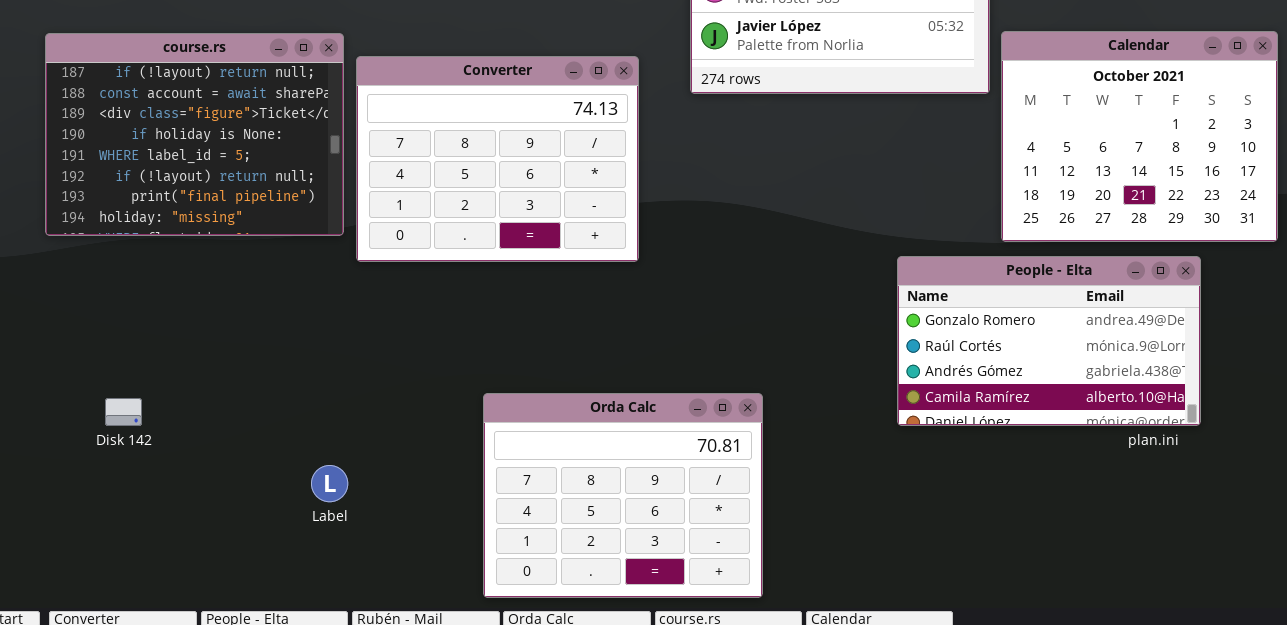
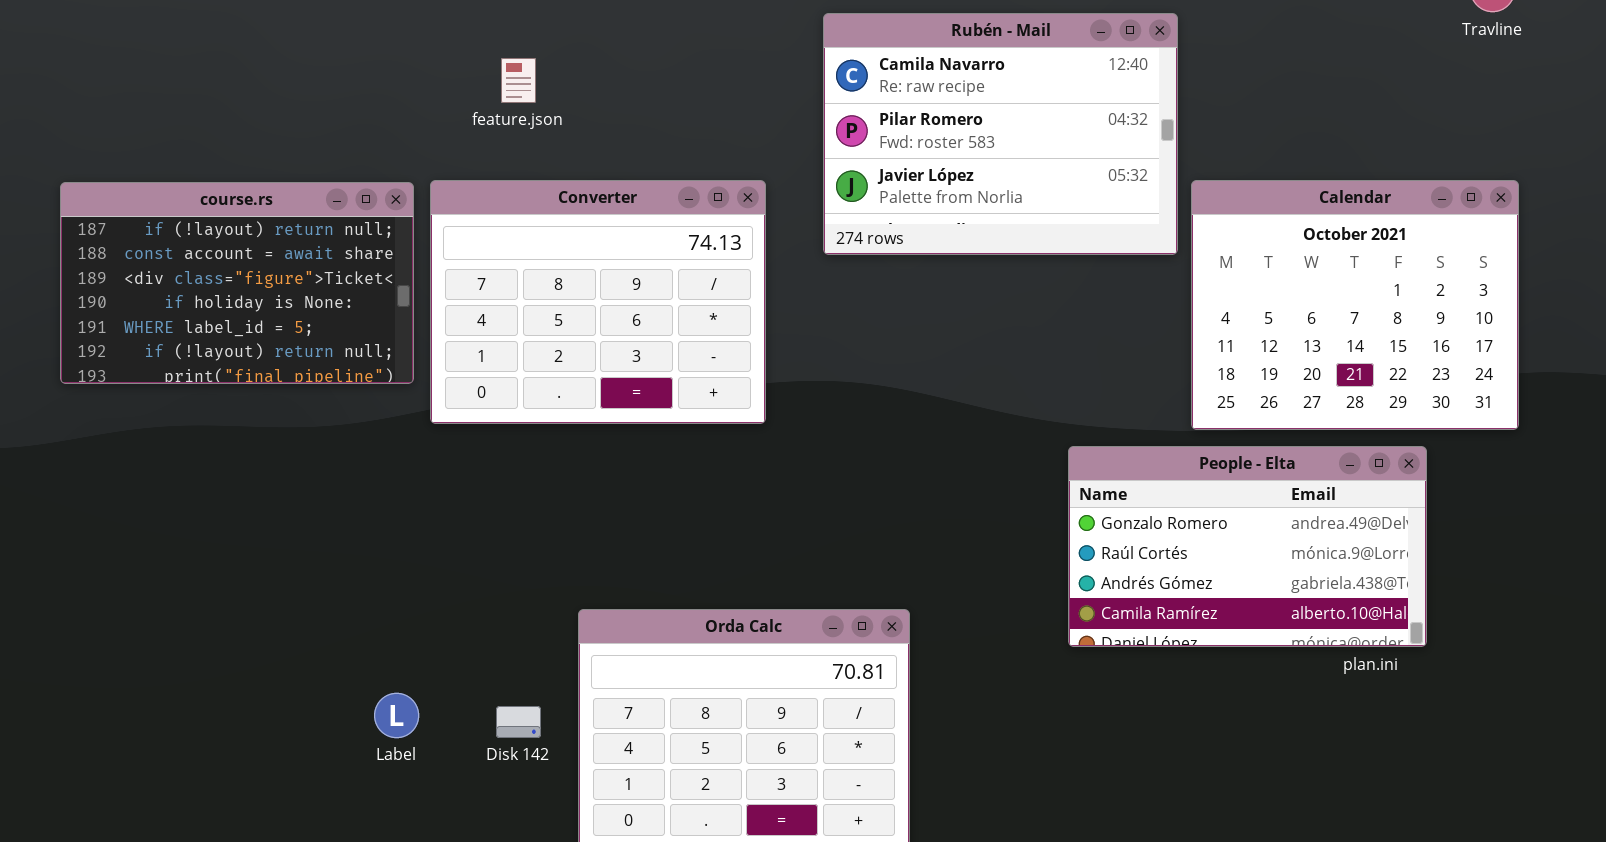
course.rs: [45,33,344,236] -> [60,182,414,384], resized
Converter: [356,56,639,262] -> [430,180,766,424], moved
Disk 142: [105,398,142,426] -> [496,706,541,738], moved

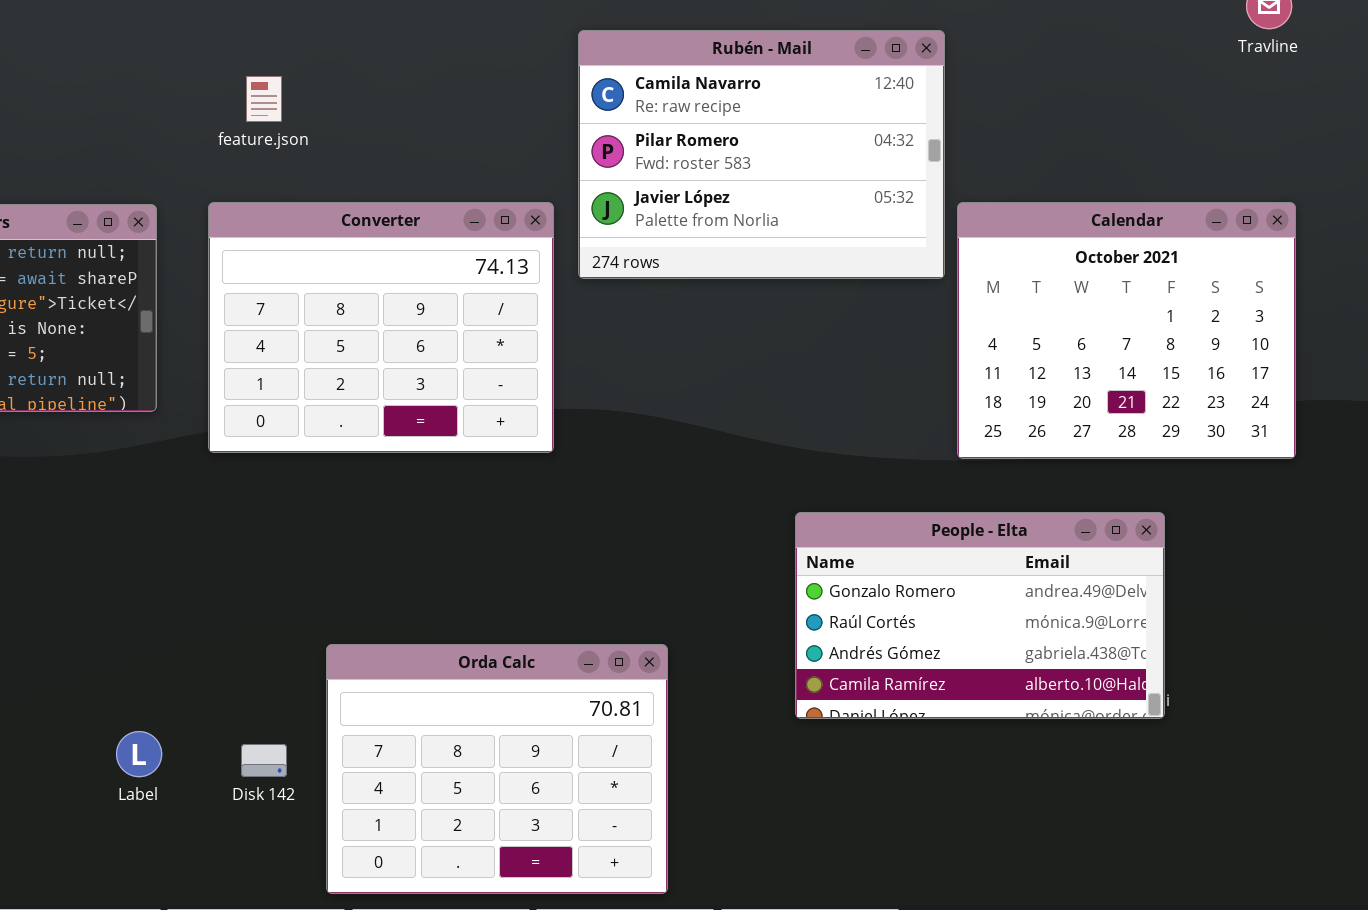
Converter: [430,180,766,424] -> [208,202,554,453], moved
People - Elta: [1068,446,1427,647] -> [795,512,1165,719], moved

